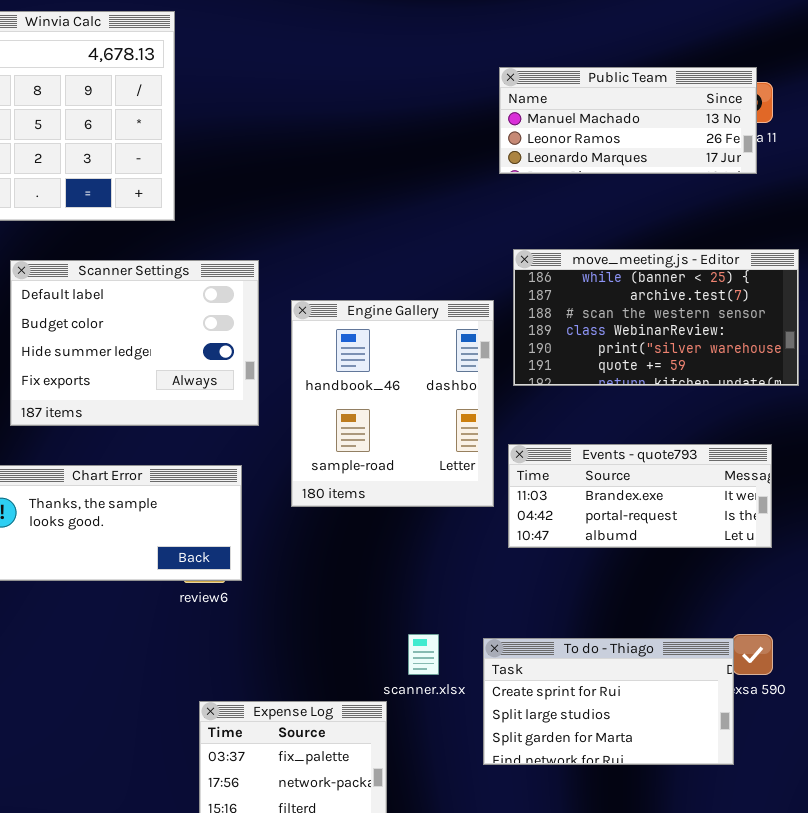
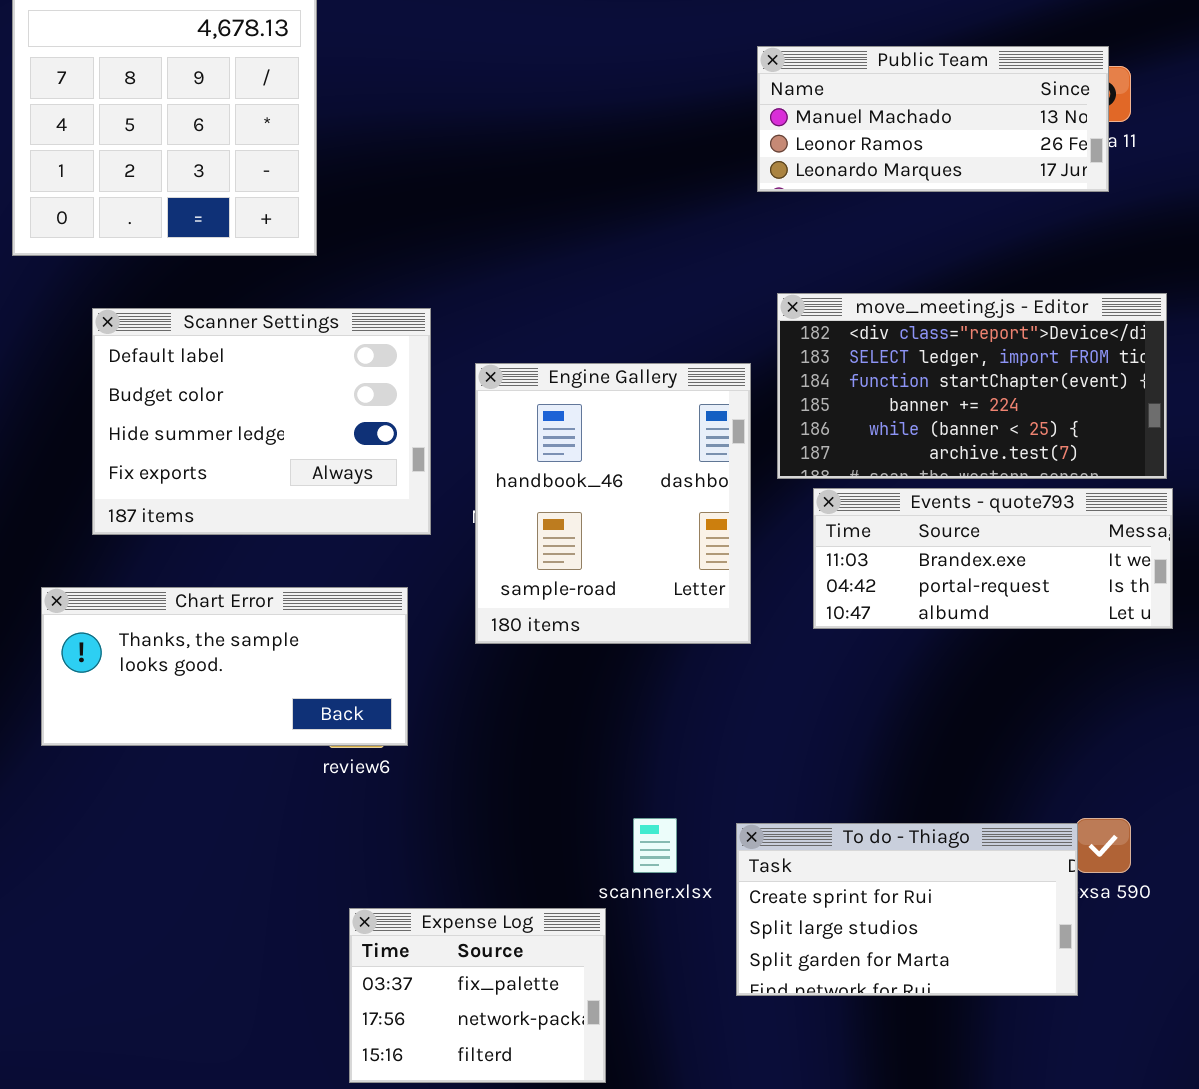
move_meeting.js - Editor: [513,249,799,386] -> [777,293,1167,479], scrolled up 4 rows
Events - quote793: [508,444,772,548] -> [813,488,1173,629], moved

